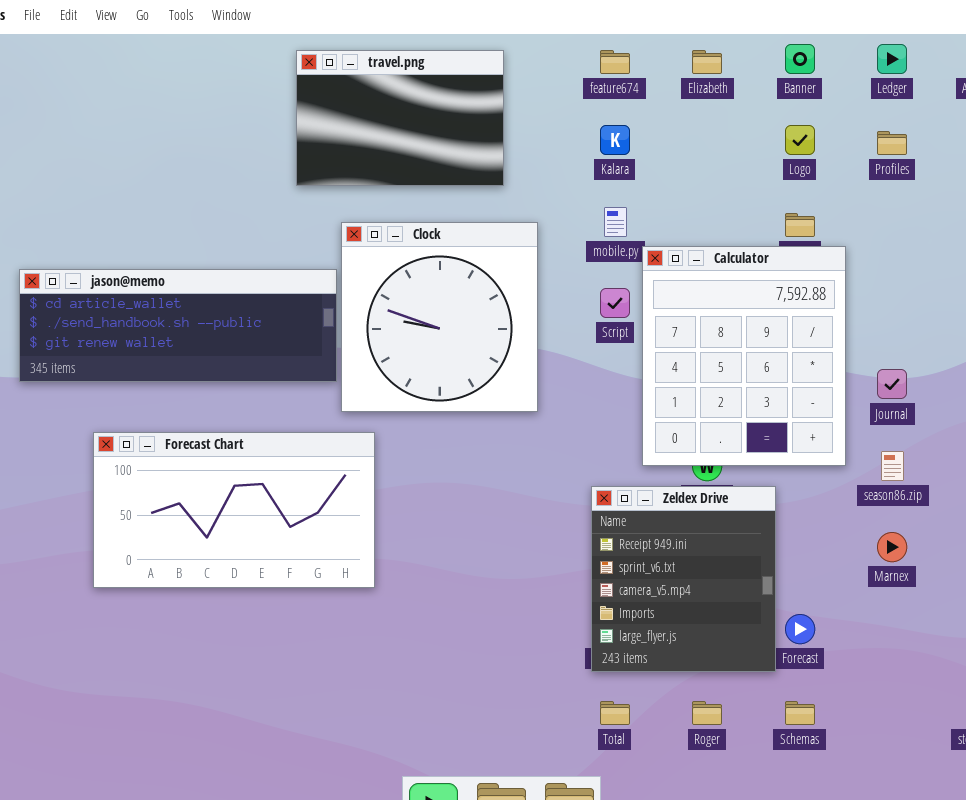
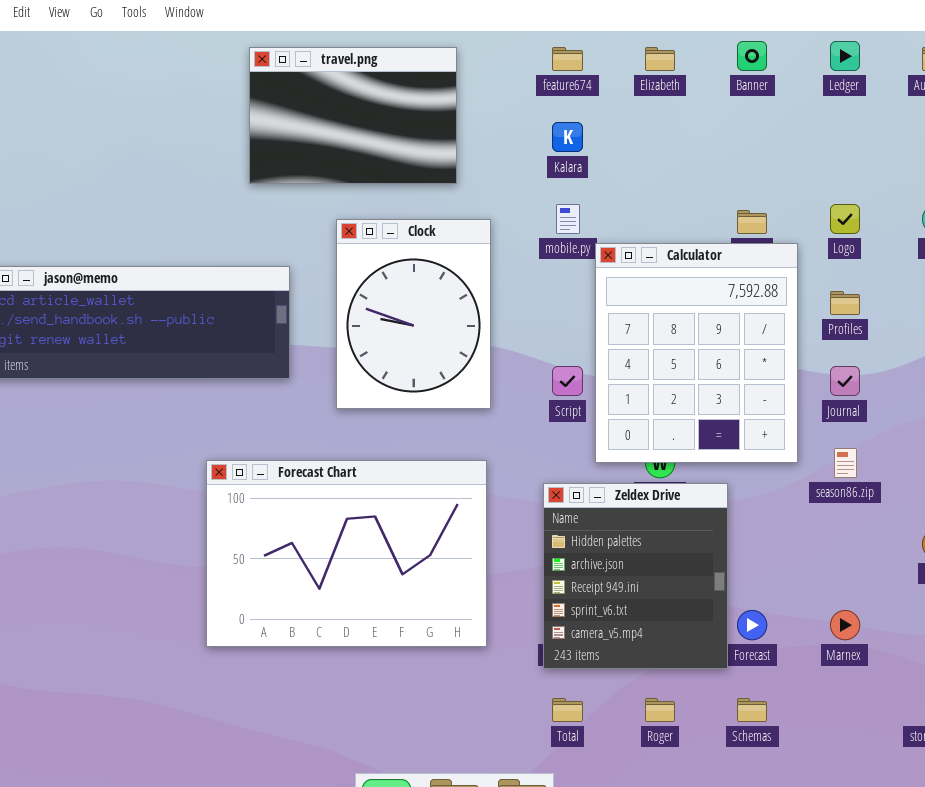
Logo: [785,125,815,155] -> [830,204,860,234], moved
Profiles: [877,131,907,155] -> [830,291,860,315], moved
Clock: [341,222,538,412] -> [336,219,491,409], resized
Script: [600,288,630,318] -> [552,366,583,396], moved
Forecast Chart: [93,432,375,588] -> [206,460,487,647], moved, resized
Zeldex Drive: [591,486,776,672] -> [543,483,728,669], scrolled up 2 rows
Marnex: [877,532,907,562] -> [830,610,860,640], moved

